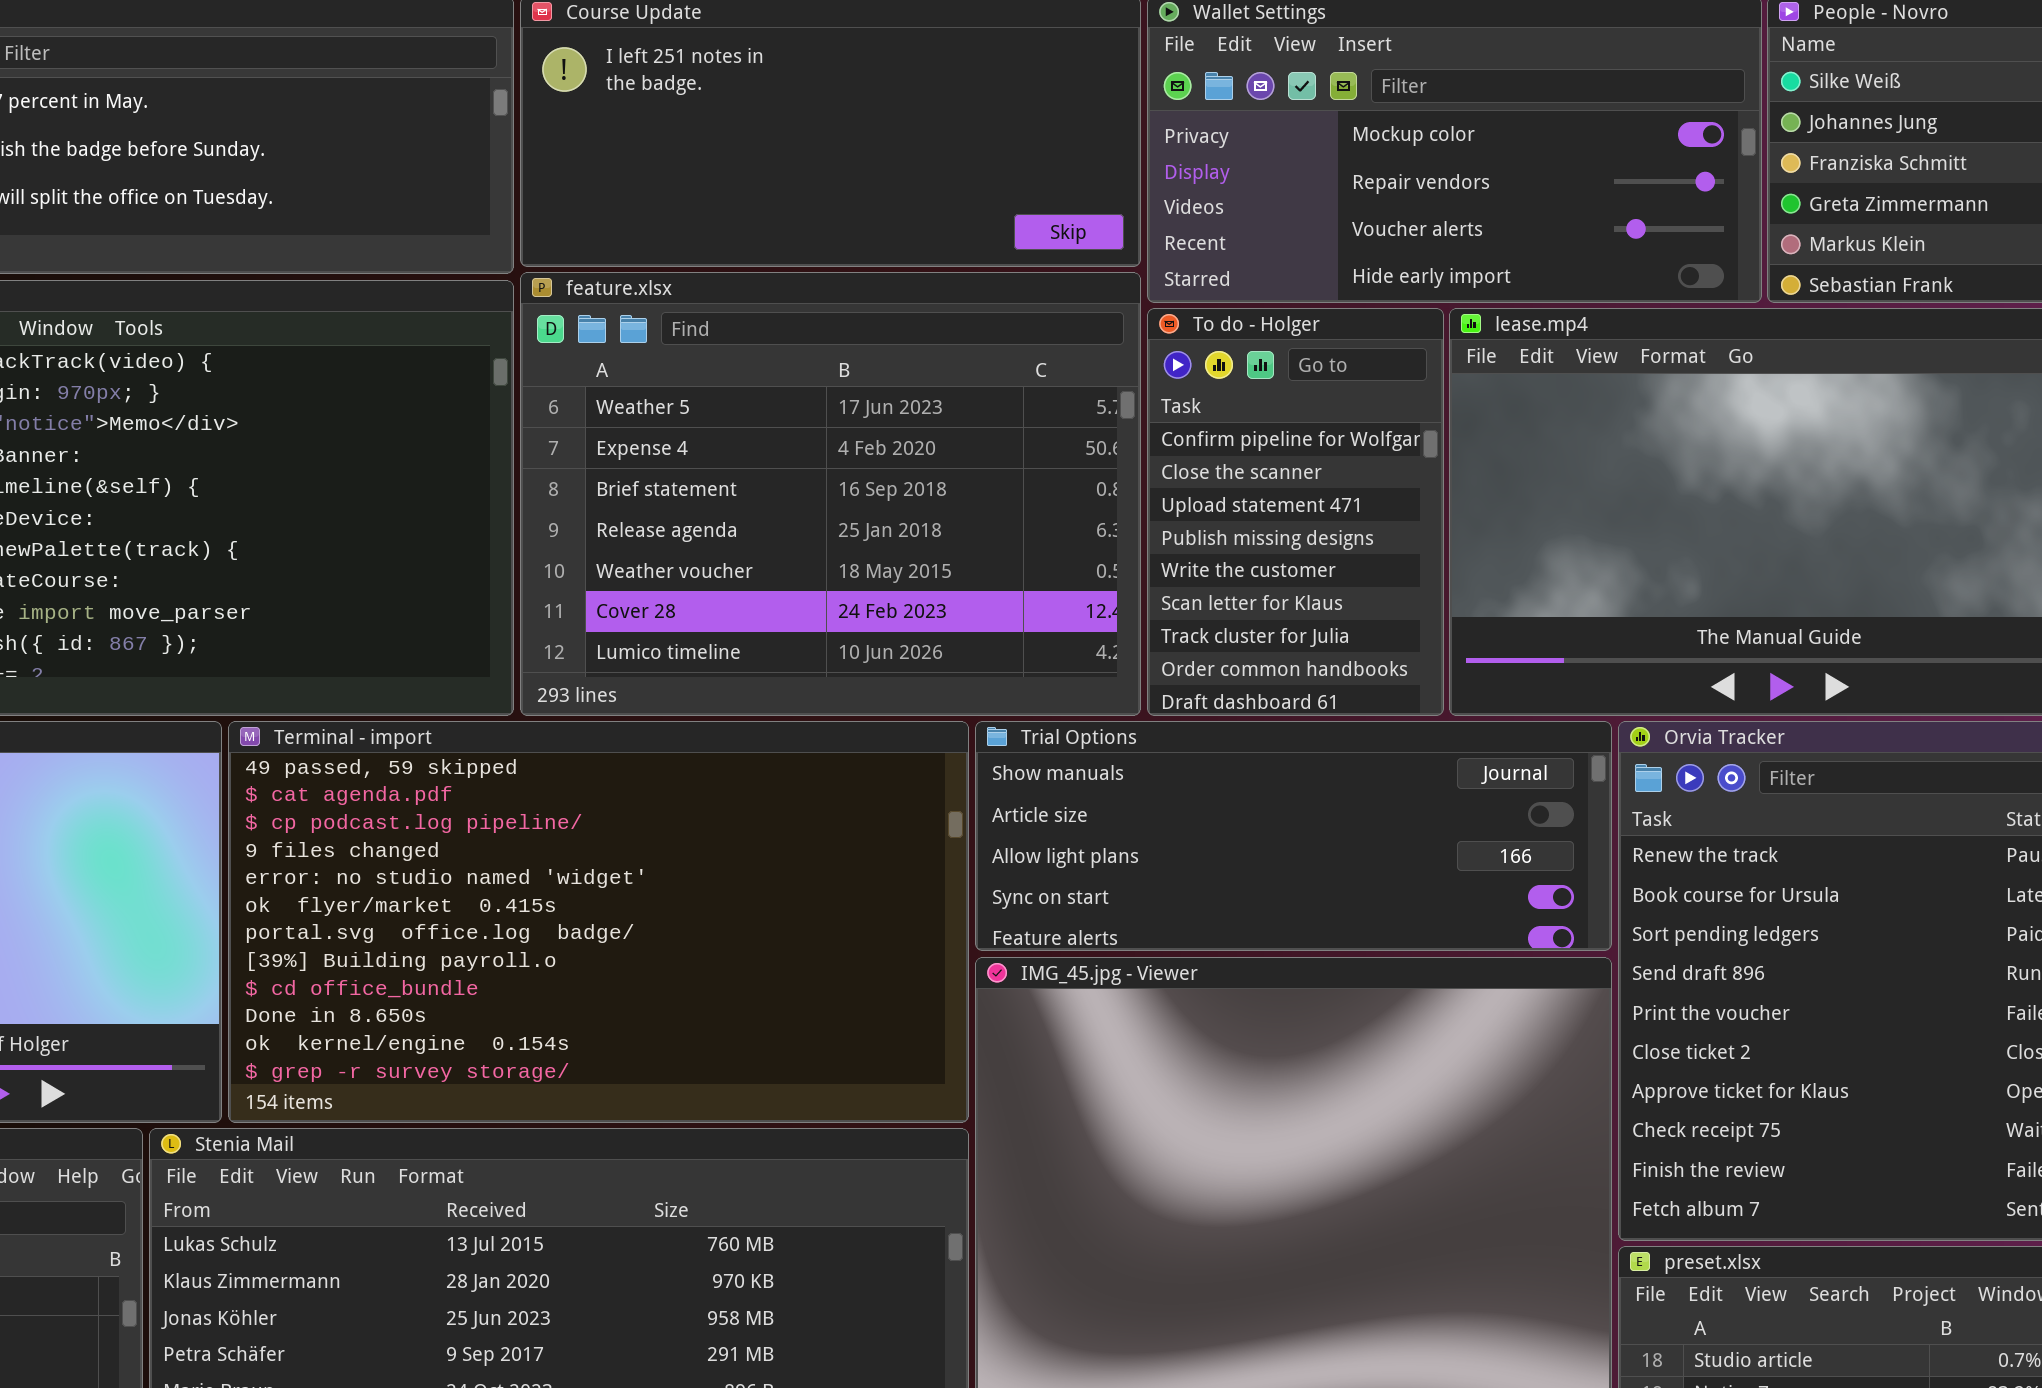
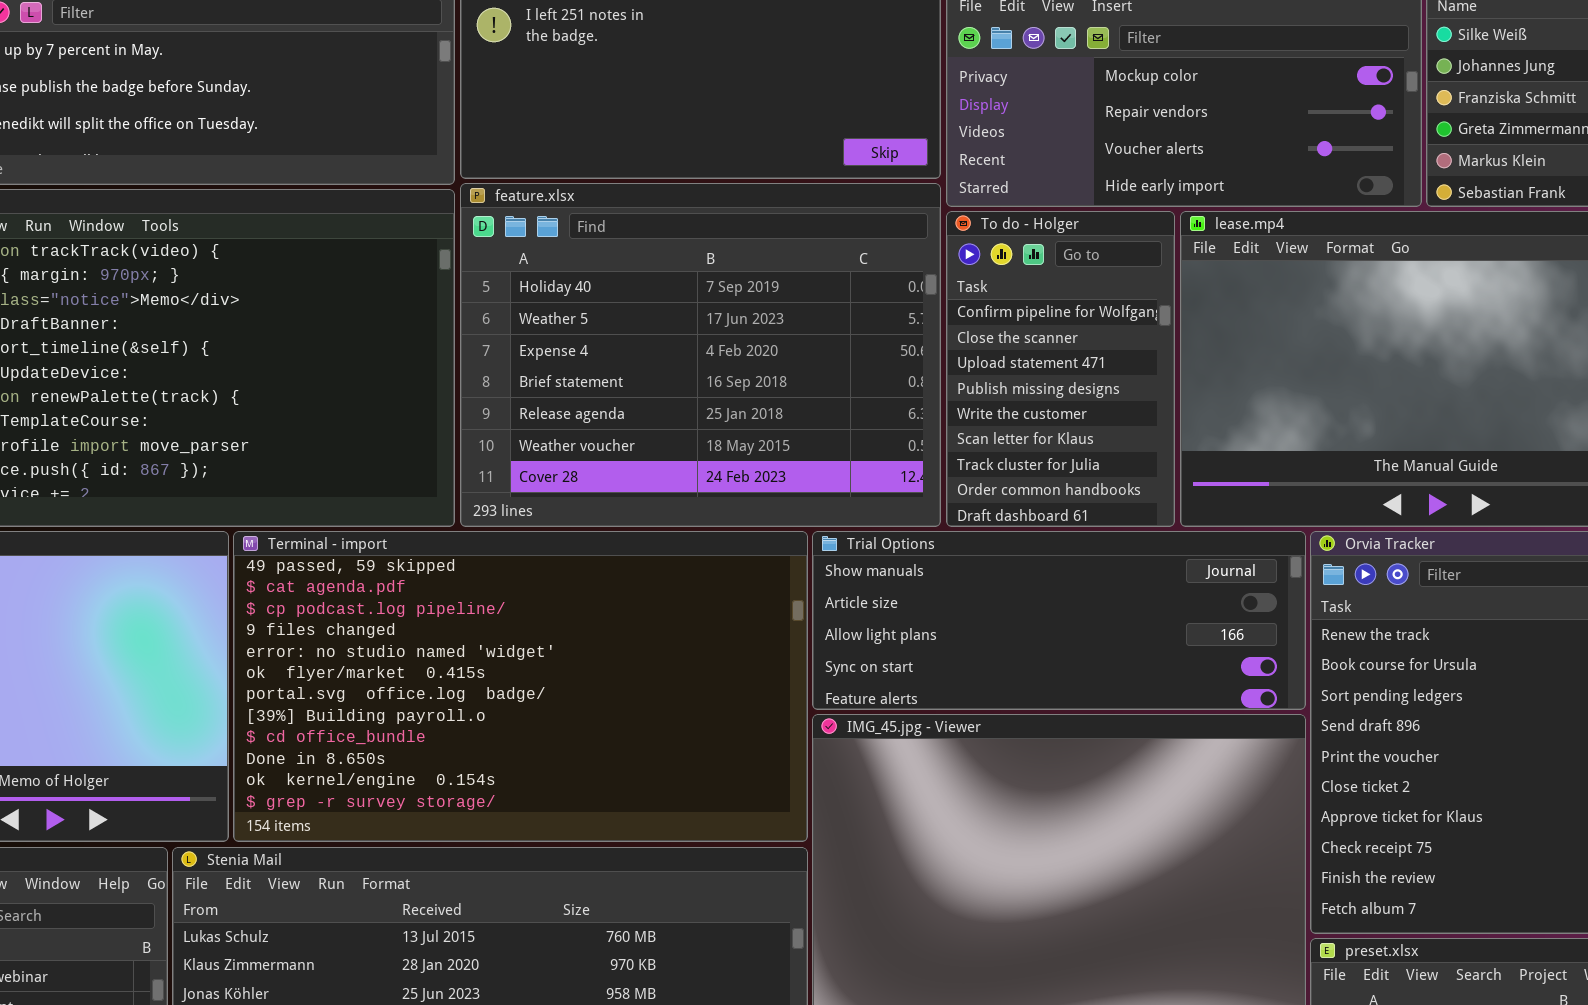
feature.xlsx: [520,272,1141,716] -> [460,183,941,527], scrolled up 1 row

